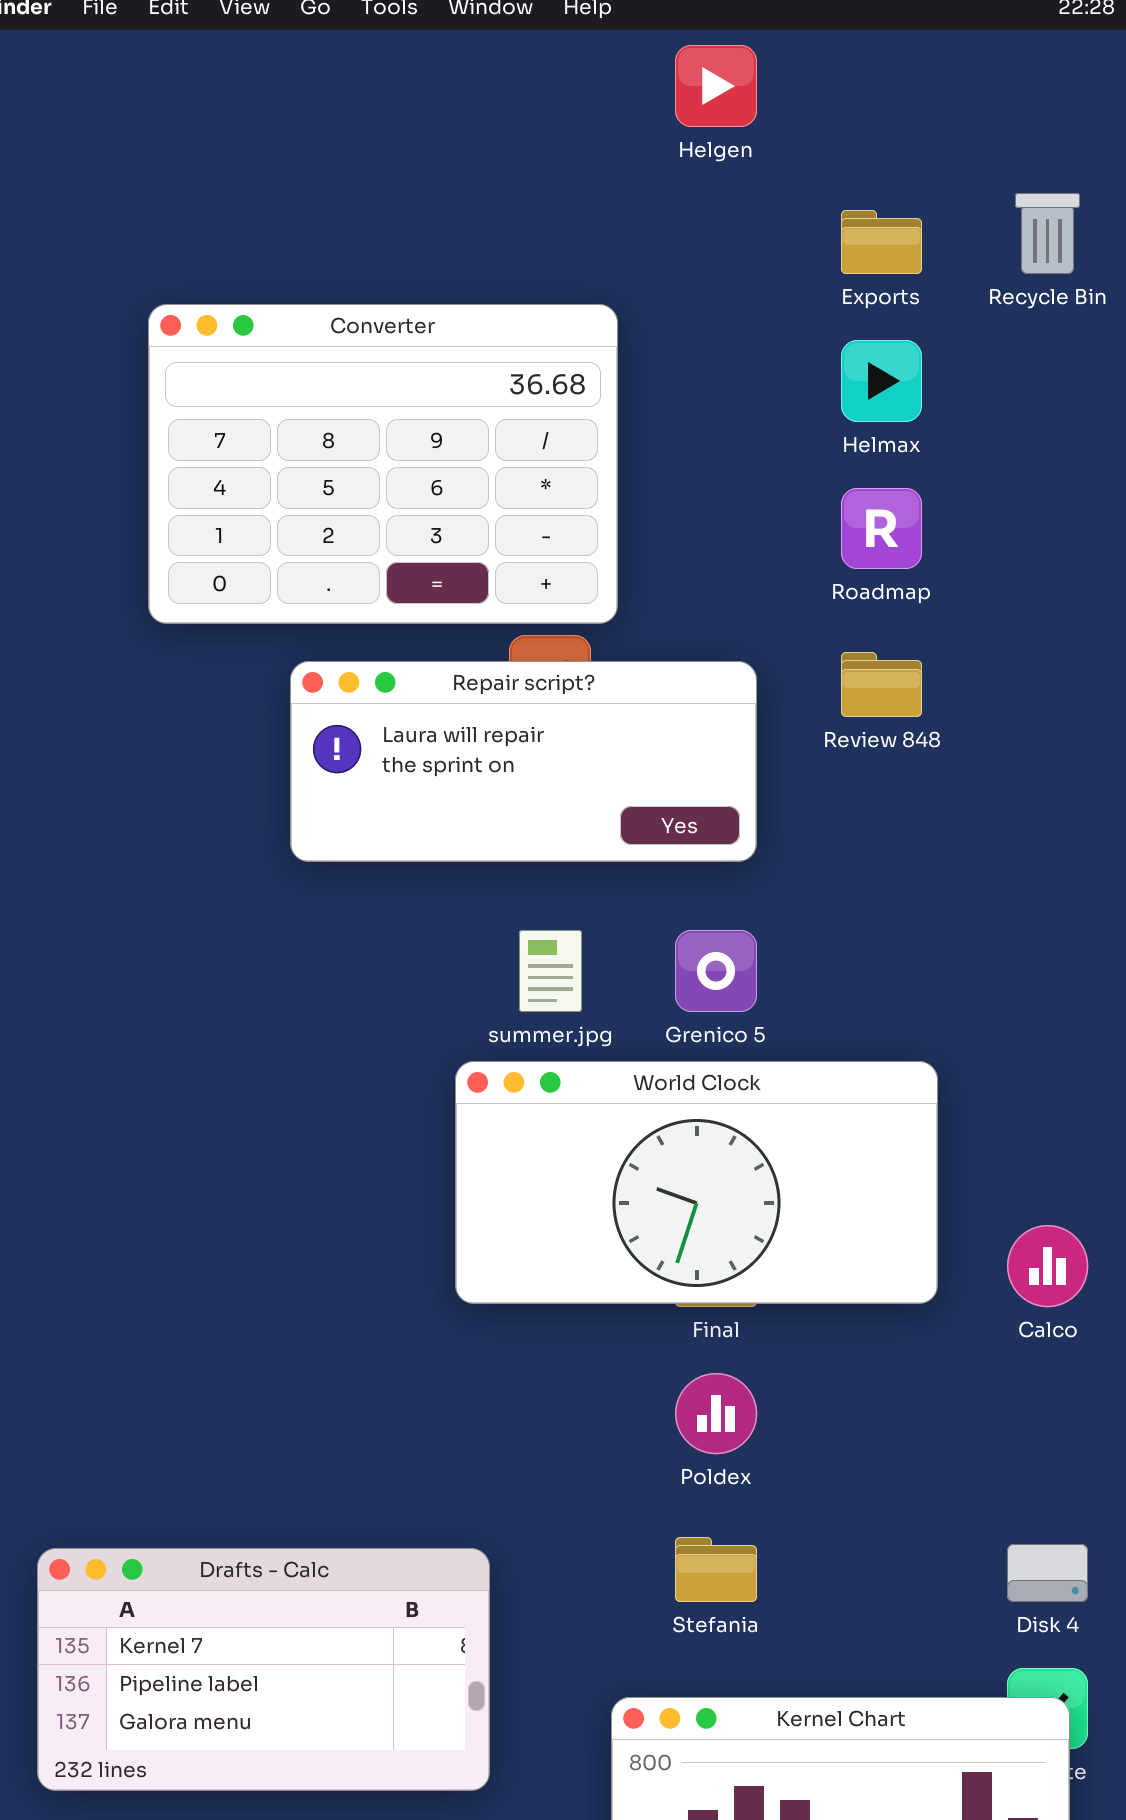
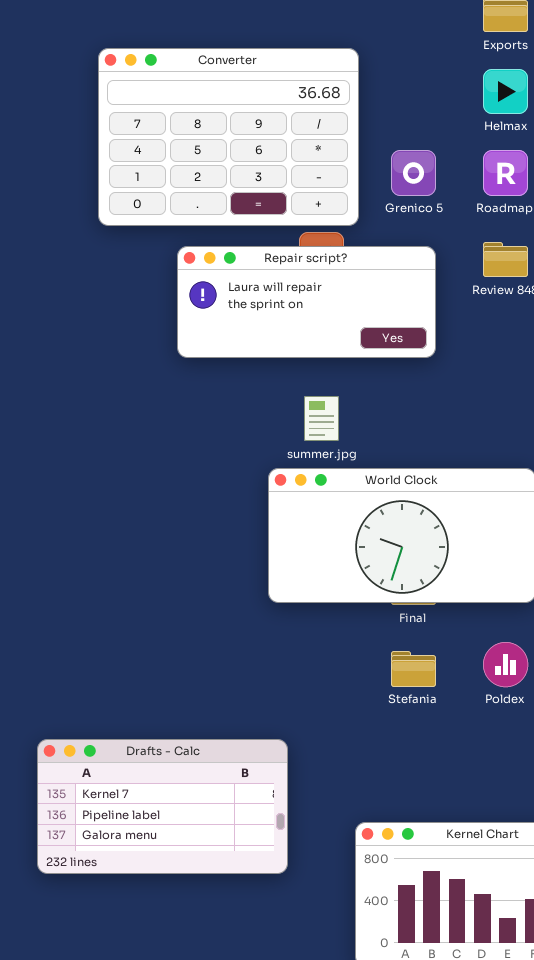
Grenico 5: [675,930,757,1012] -> [391,150,436,196], moved
Poldex: [675,1373,757,1454] -> [483,642,528,687], moved
Stefania: [675,1537,757,1602] -> [391,651,436,687], moved

